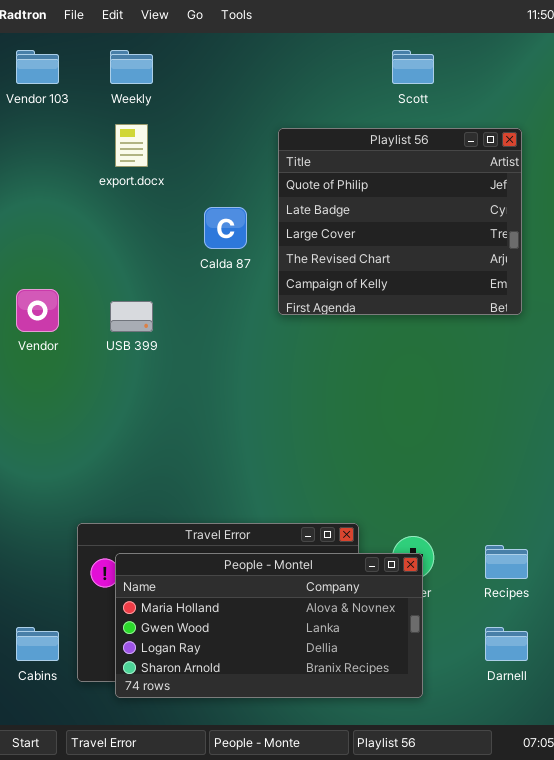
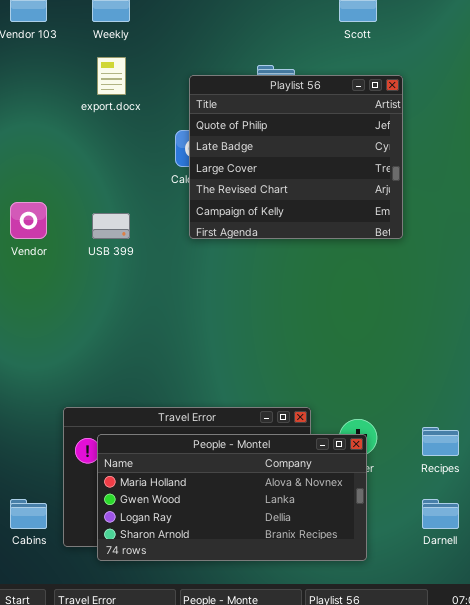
Playlist 56: [278,128,522,315] -> [189,75,403,239], moved

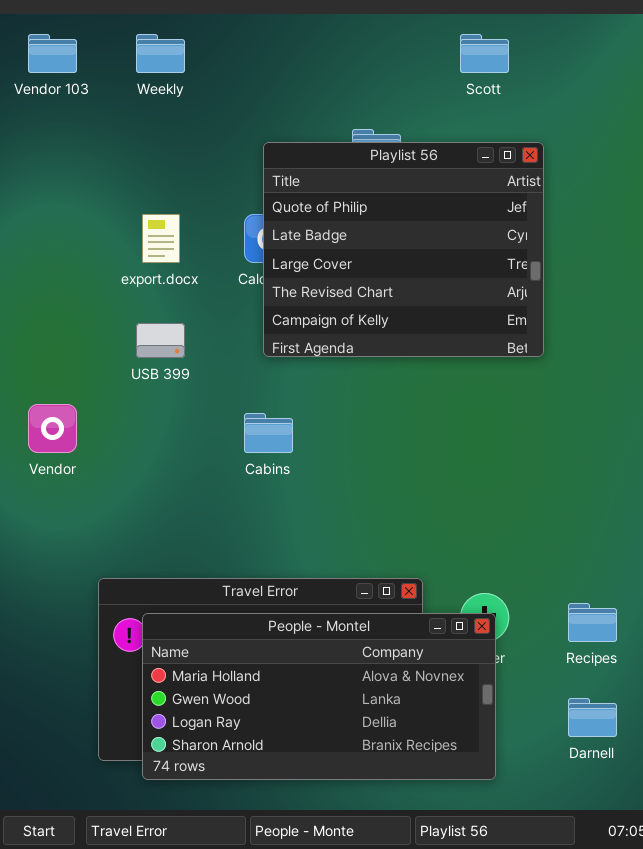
export.docx: [97,57,126,95] -> [142,214,180,263], moved
Vendor: [10,202,47,239] -> [28,404,77,453], moved
Cabins: [10,499,47,529] -> [244,413,293,453], moved

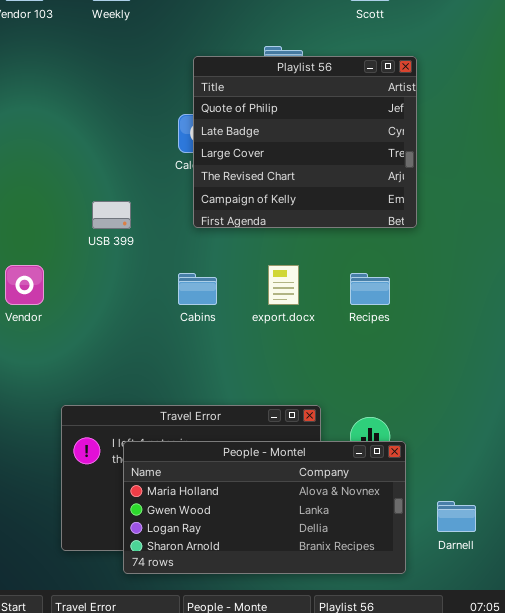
export.docx: [142,214,180,263] -> [268,265,299,305], moved
Recipes: [568,603,617,642] -> [350,273,390,305], moved
People - Montel: [142,613,496,780] -> [123,441,406,574], moved

